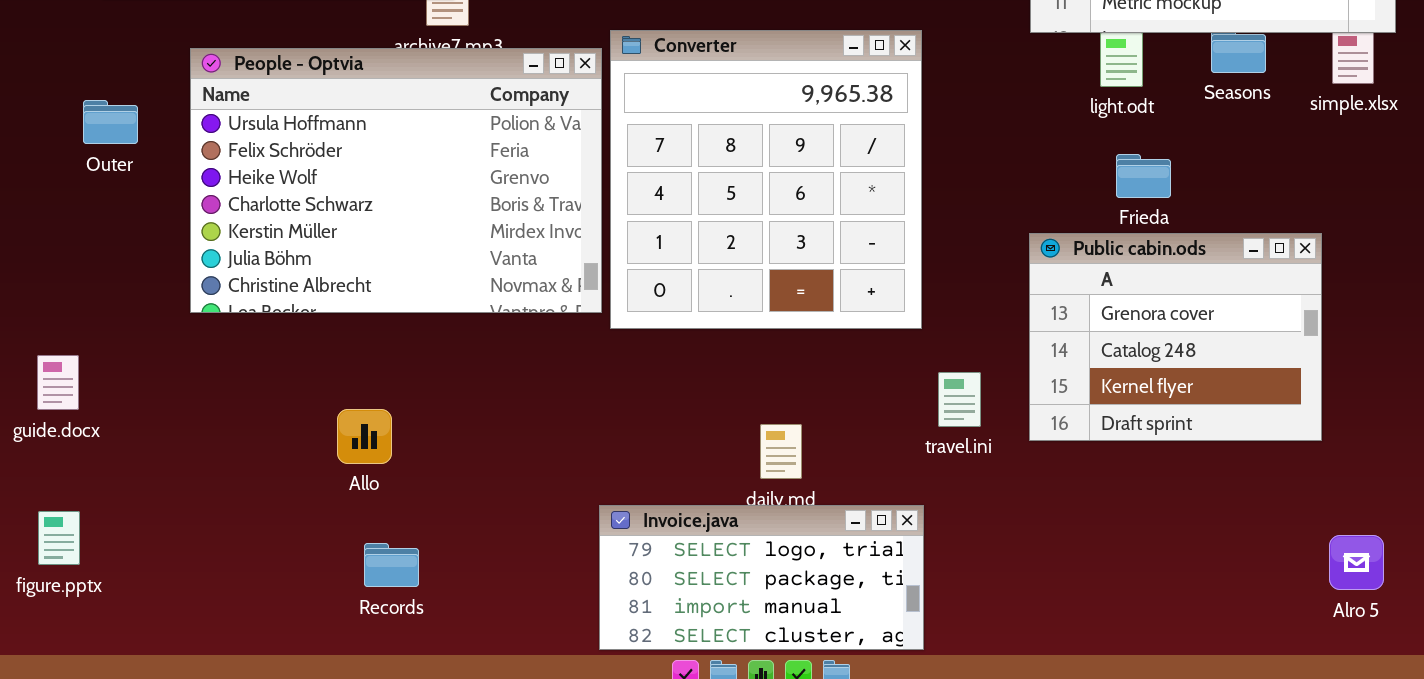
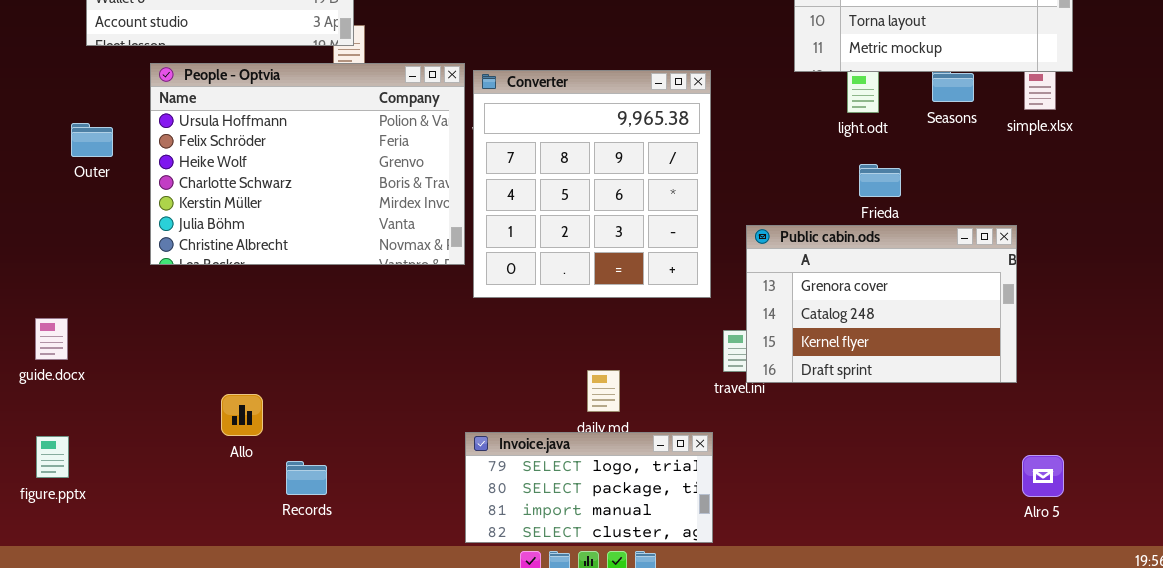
People - Optvia: [190,48,602,313] -> [150,63,465,265], moved
Public cabin.ods: [1029,233,1322,441] -> [746,225,1017,383], resized
Allo: [337,409,392,464] -> [221,394,263,436], moved

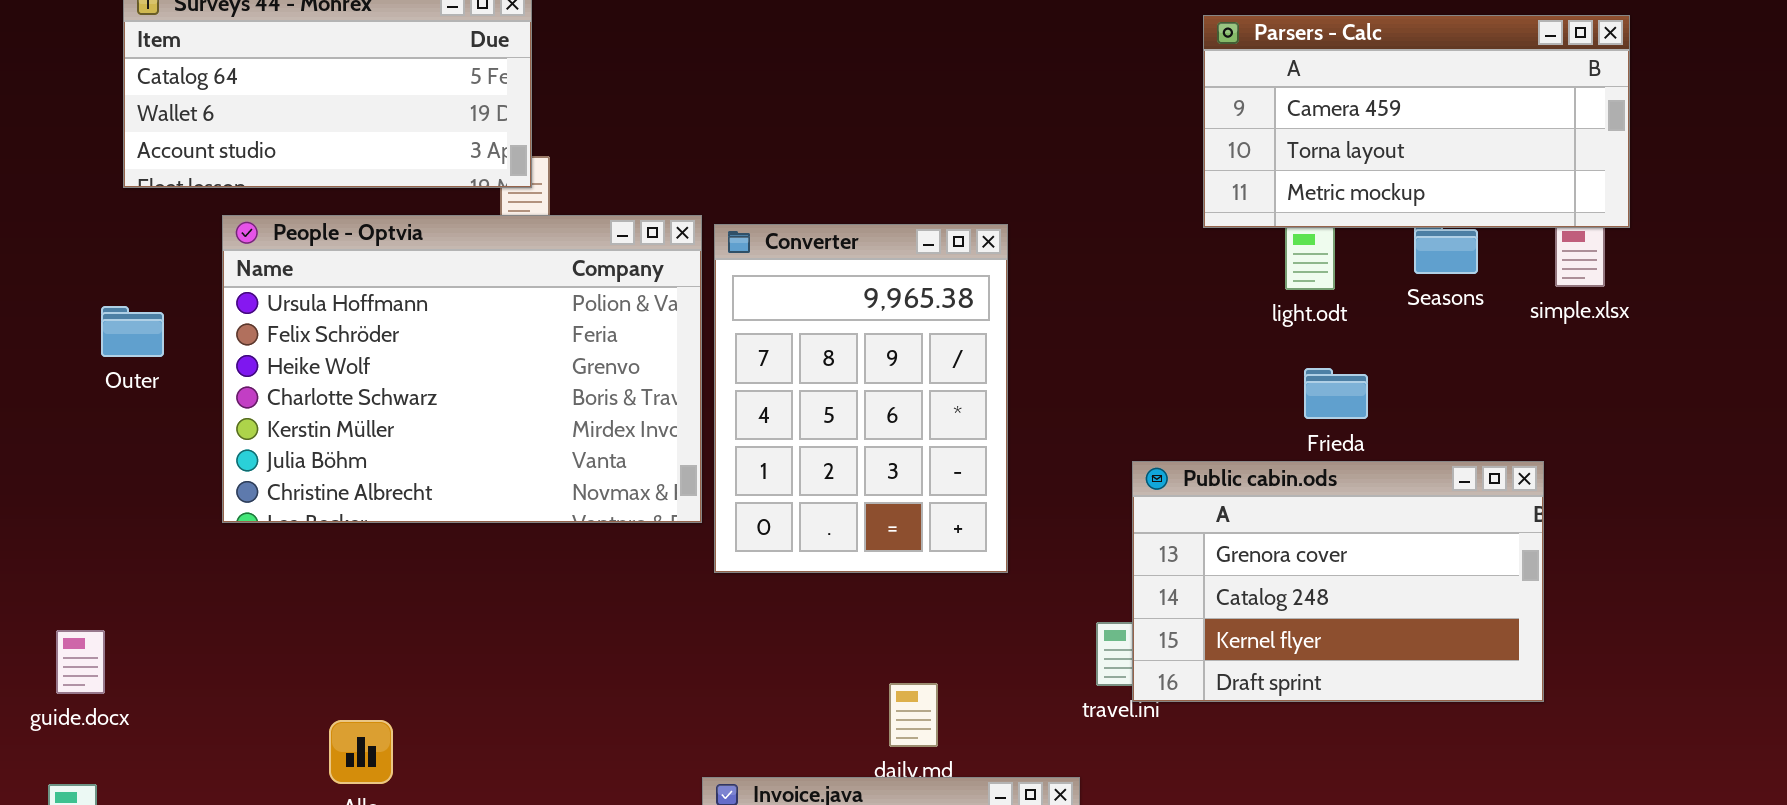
Converter: [473,70,711,298] -> [714,224,1008,573], resized
guide.docx: [35,318,68,360] -> [56,630,105,694], moved

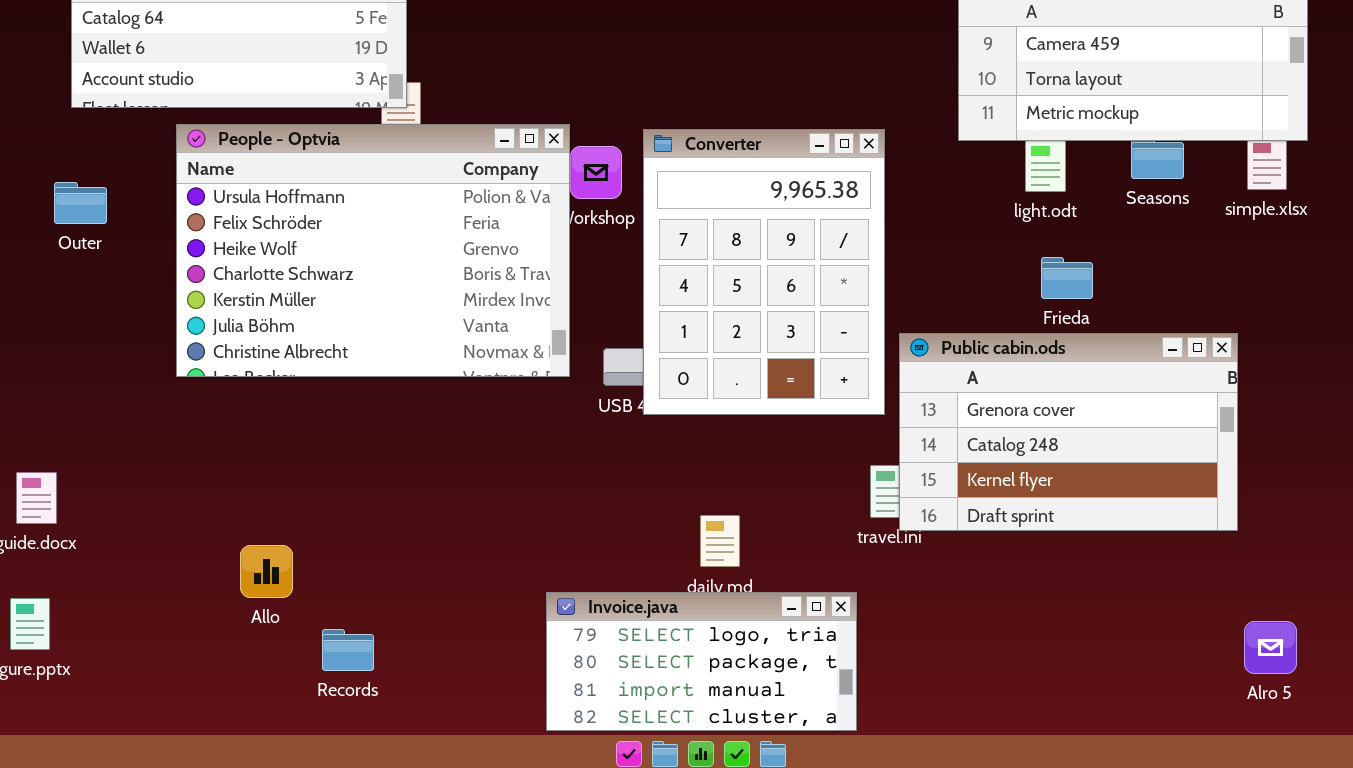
People - Optvia: [222,215,702,523] -> [176,124,570,377], moved
Converter: [714,224,1008,573] -> [643,129,885,415], moved
Outer: [101,306,164,357] -> [54,182,107,224], moved

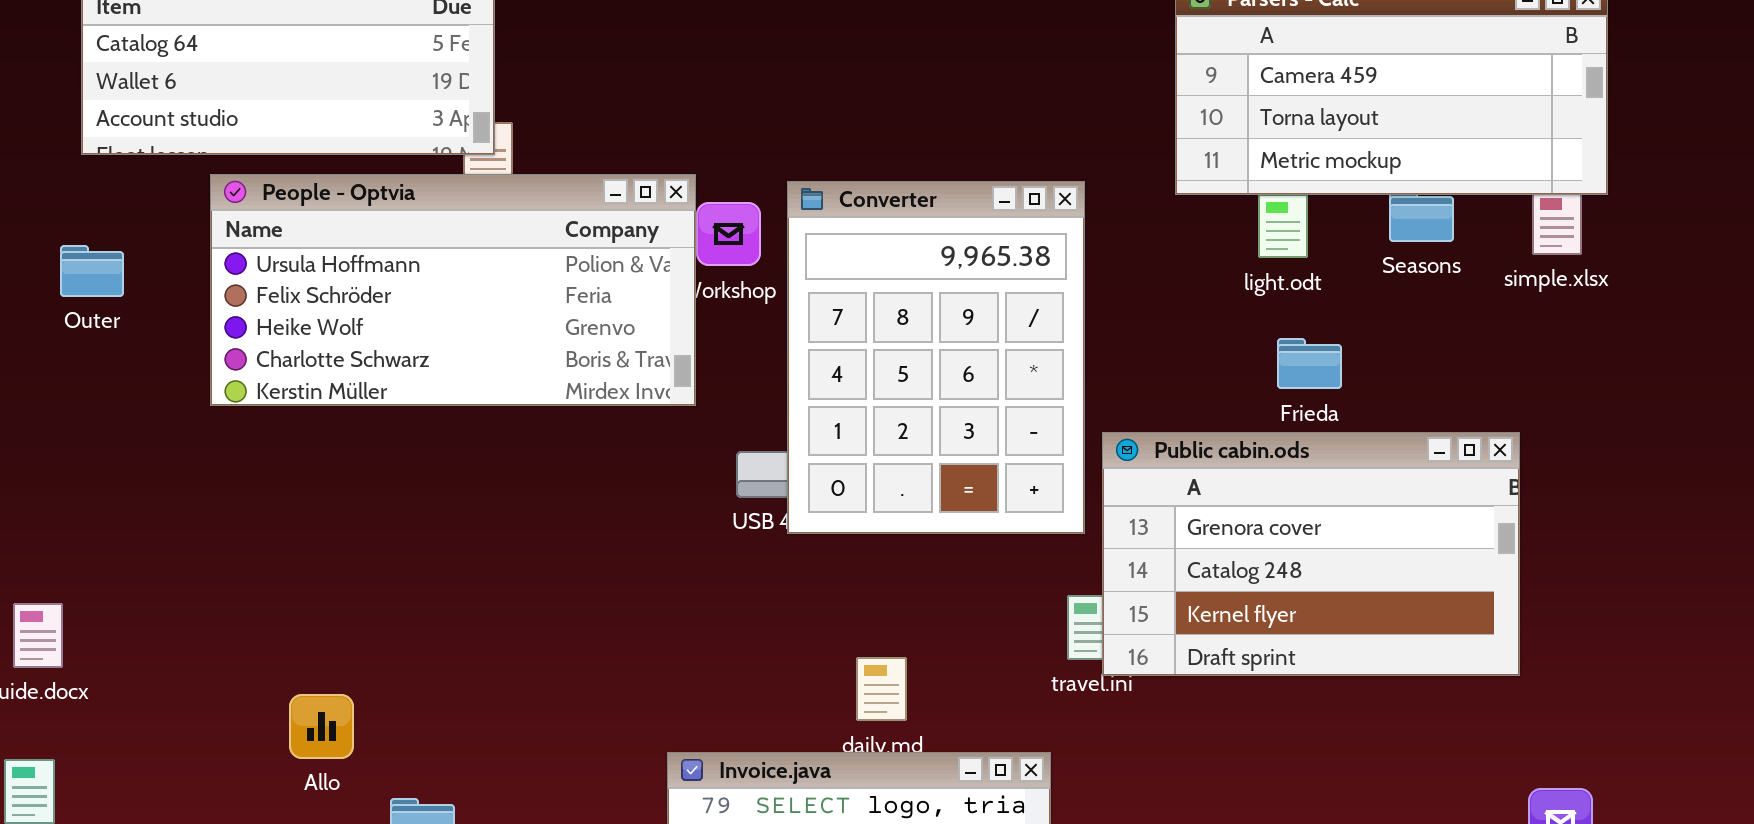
People - Optvia: [176,124,570,377] -> [210,174,696,406], resized

